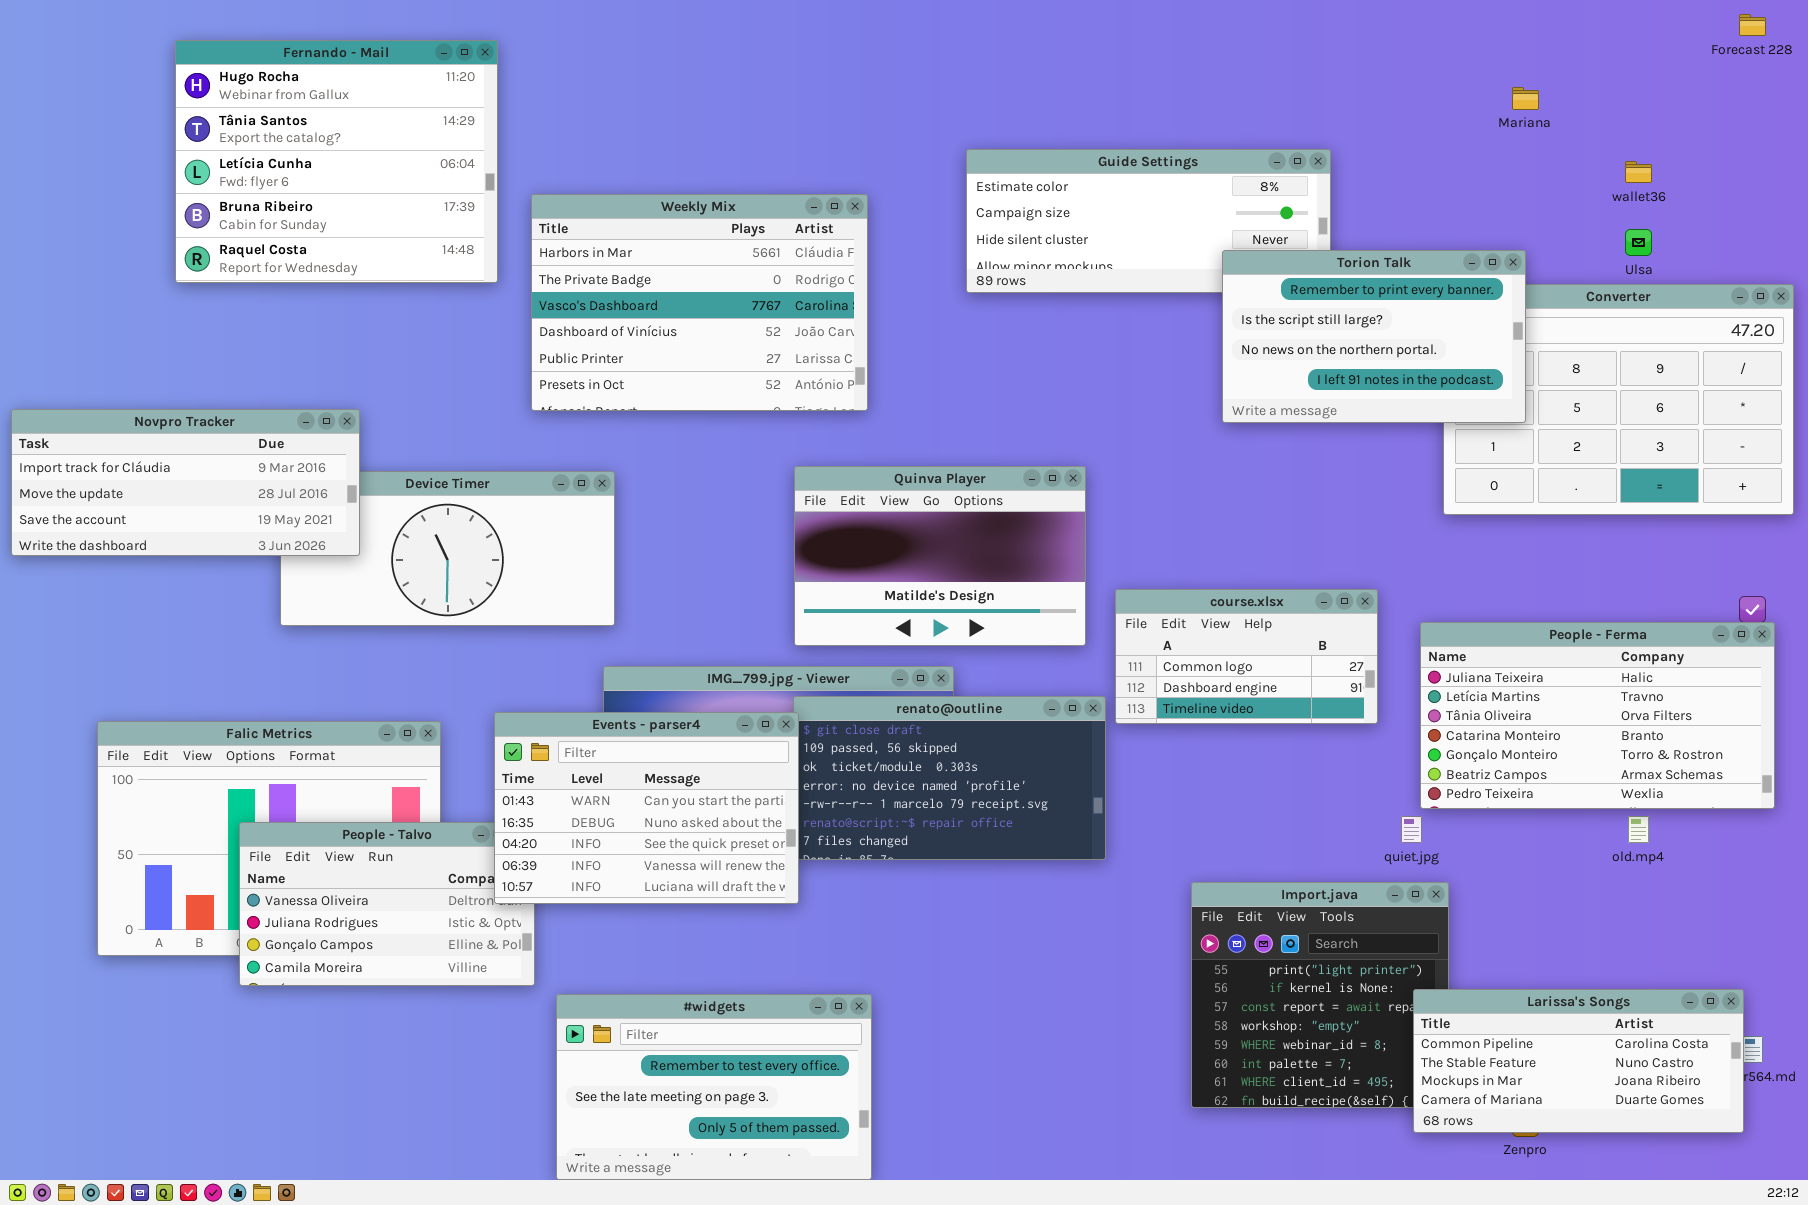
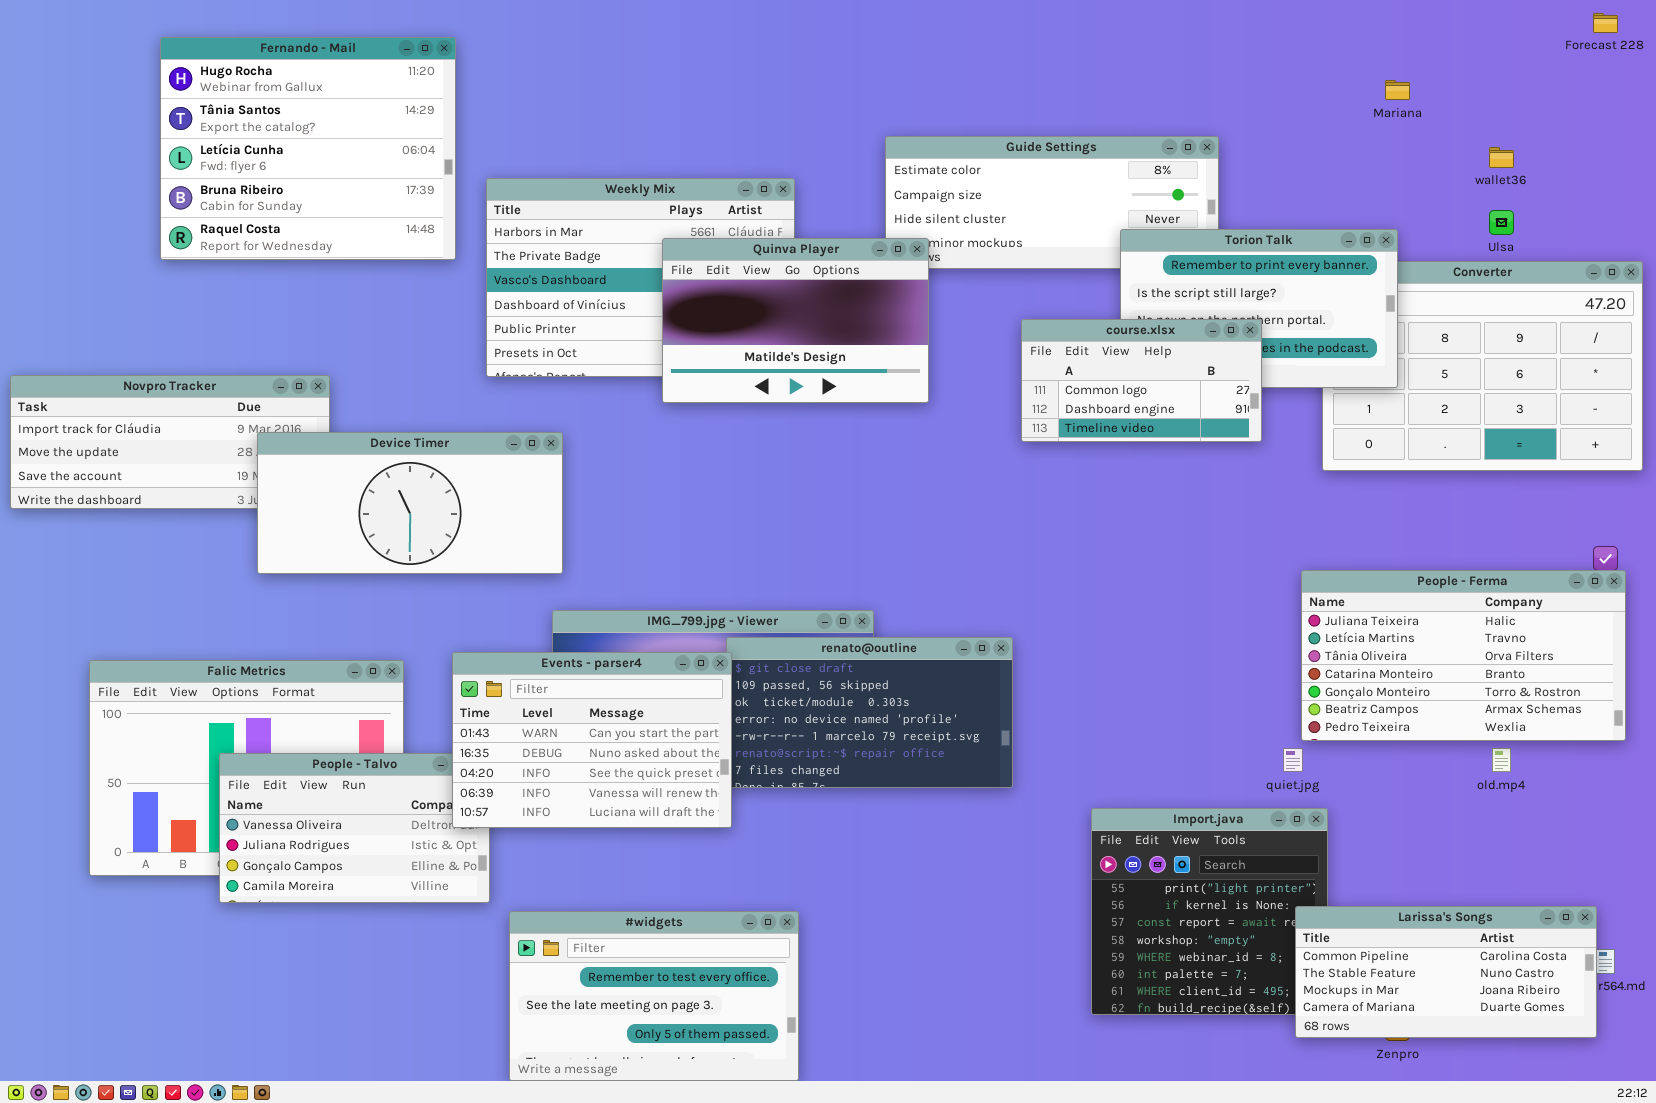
Quinva Player: [794,466,1086,646] -> [662,238,929,403], moved
Device Timer: [280,471,615,626] -> [257,432,563,574], raised
course.xlsx: [1115,589,1378,724] -> [1021,319,1262,442], moved

